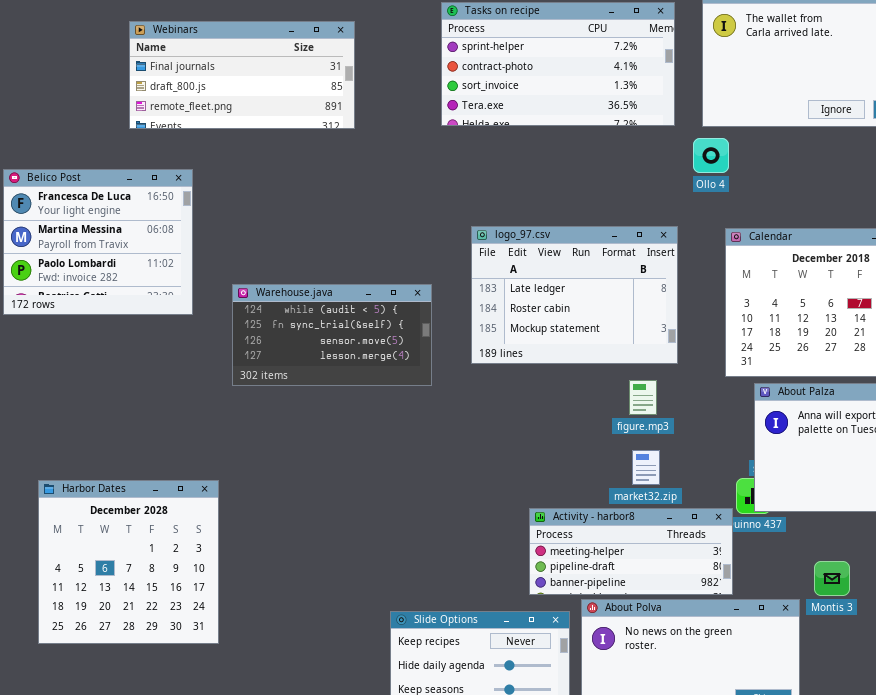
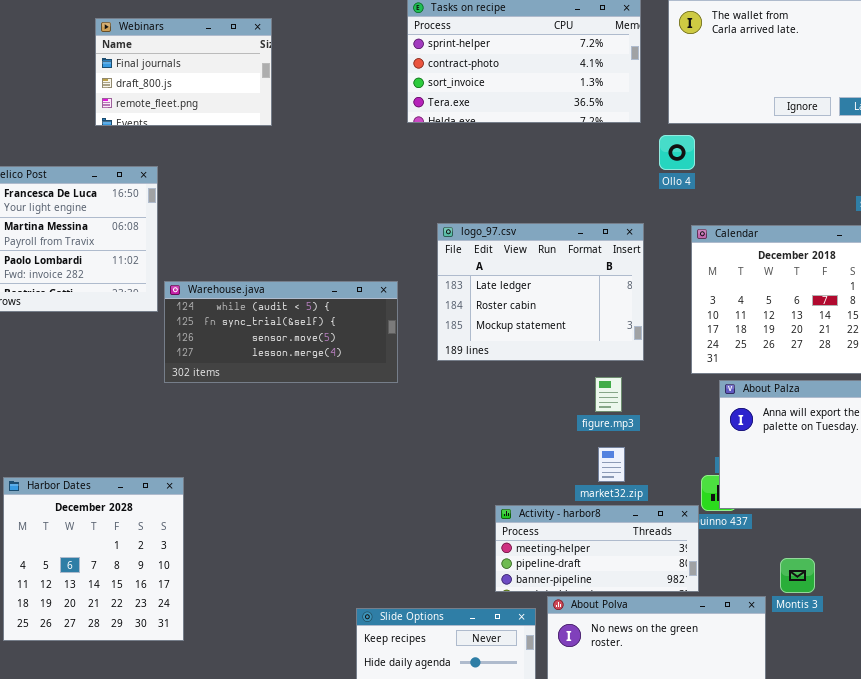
Webinars: [129,21,355,129] -> [95,18,272,126], resized
Warehouse.java: [232,284,432,386] -> [164,281,398,383], resized

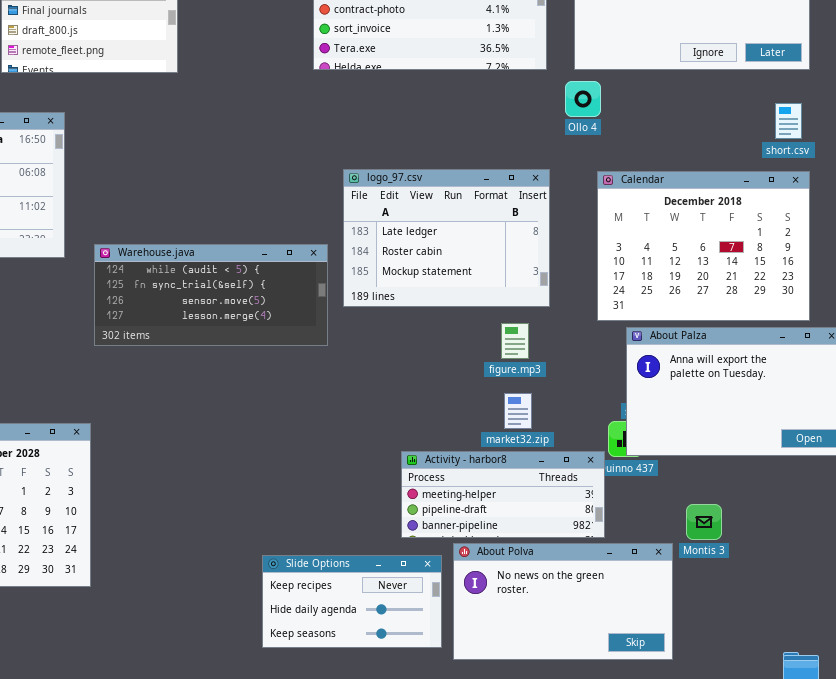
Warehouse.java: [164,281,398,383] -> [94,244,328,346], moved

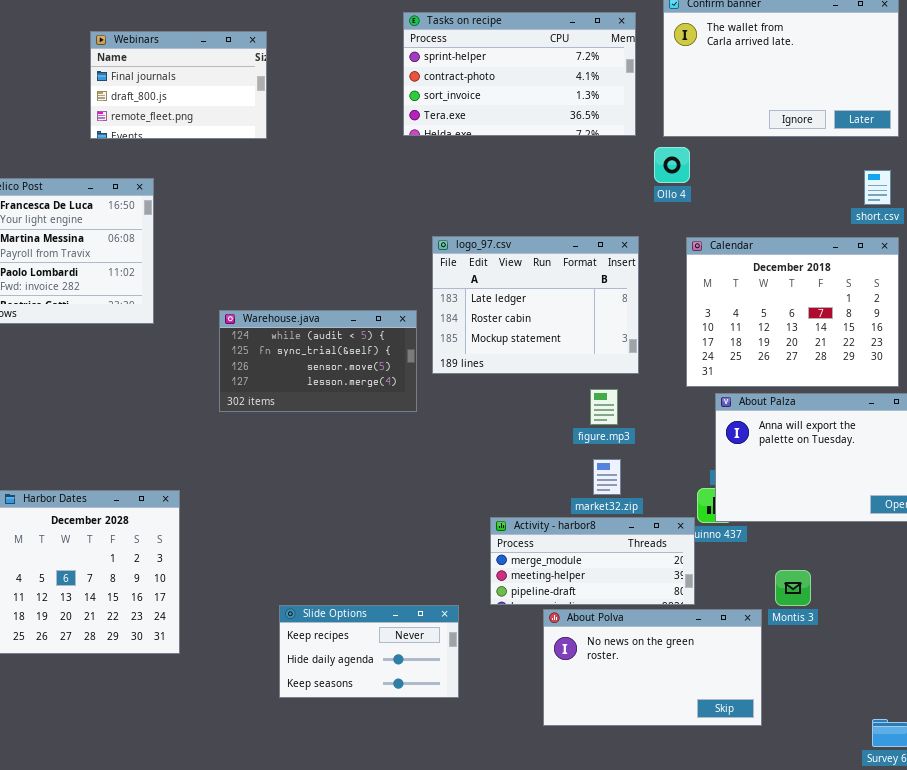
Warehouse.java: [94,244,328,346] -> [219,310,417,412], resized
Activity - harbor8: [401,451,605,538] -> [490,517,695,605], scrolled up 1 row
Slide Options: [262,555,442,648] -> [279,605,459,698], moved

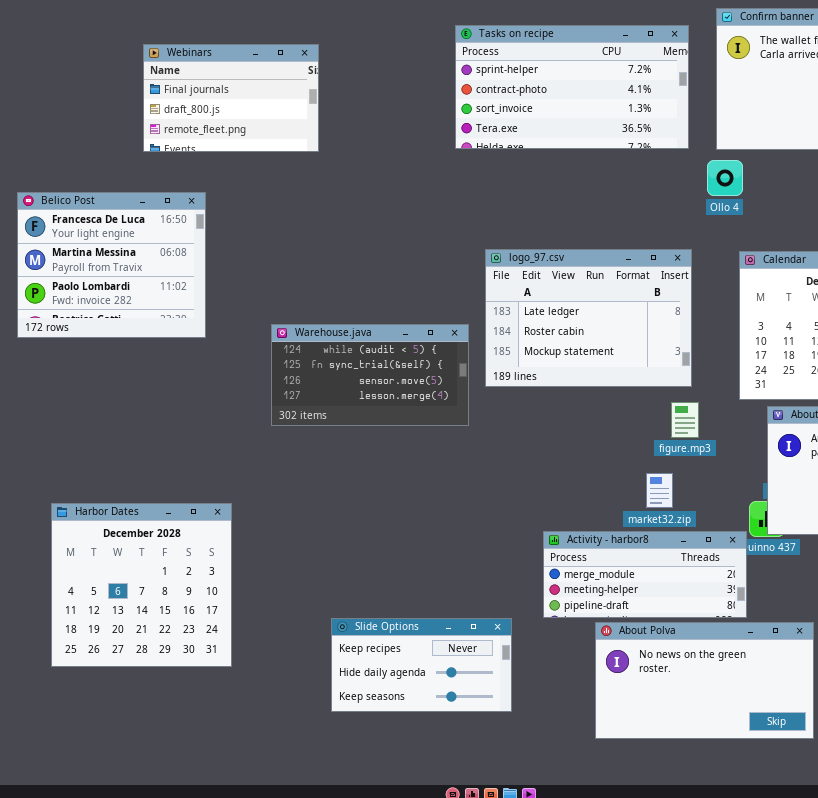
figure.mp3: [590,389,618,425] -> [671,402,699,438], moved

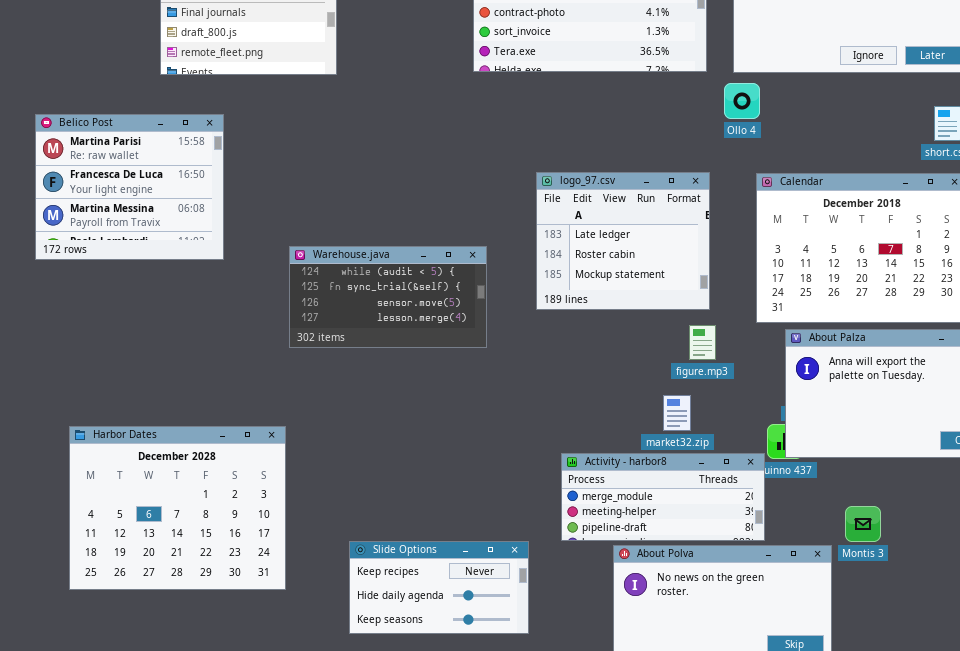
Belico Post: [17,192,206,338] -> [35,114,224,260], scrolled up 1 row
logo_97.csv: [485,249,692,387] -> [536,172,710,310], resized
Harbor Dates: [51,503,232,667] -> [69,426,286,590], resized

